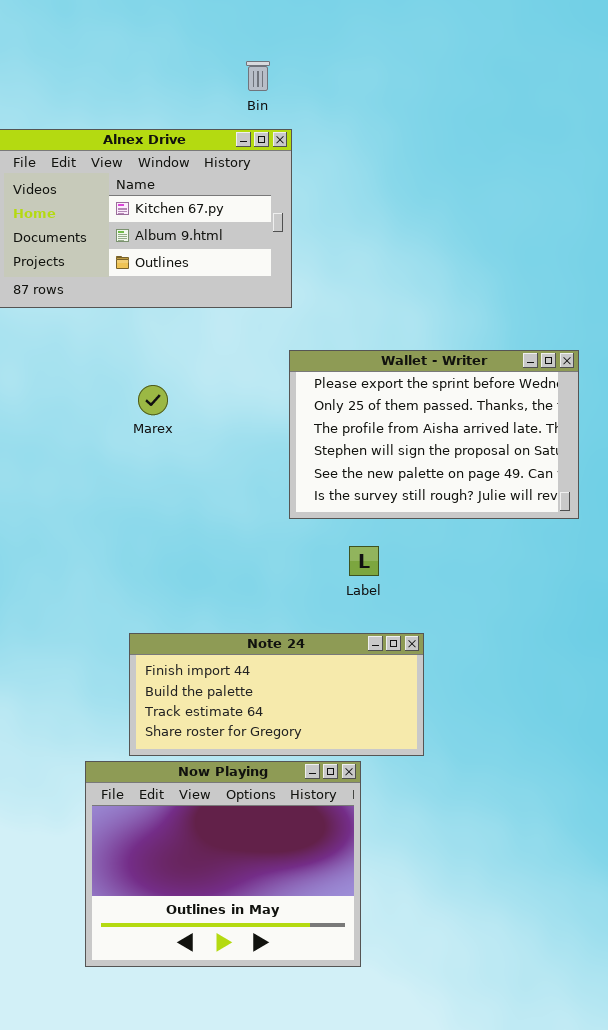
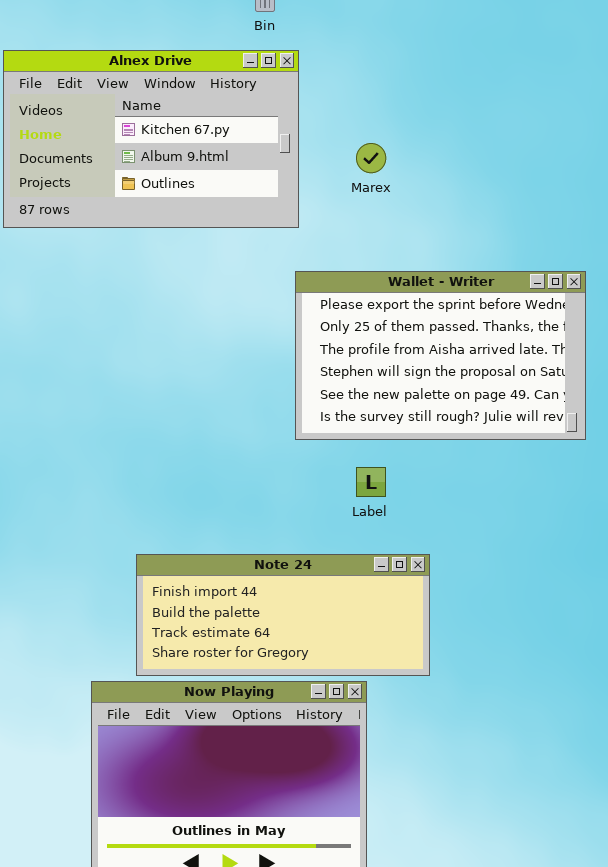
Marex: [138,385,168,415] -> [356,143,386,173], moved

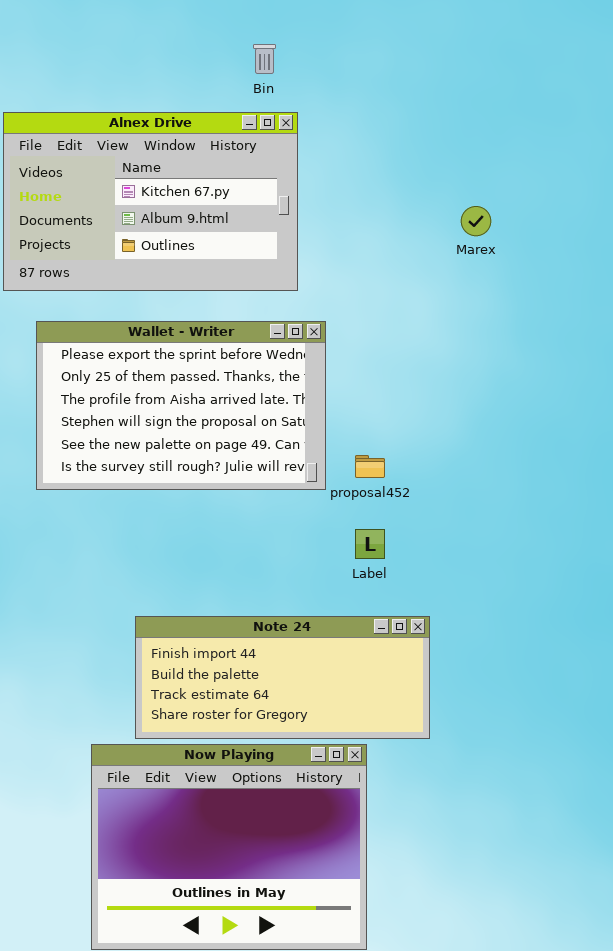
Marex: [356,143,386,173] -> [461,206,491,236], moved
Wallet - Writer: [295,271,586,440] -> [36,321,326,490], moved

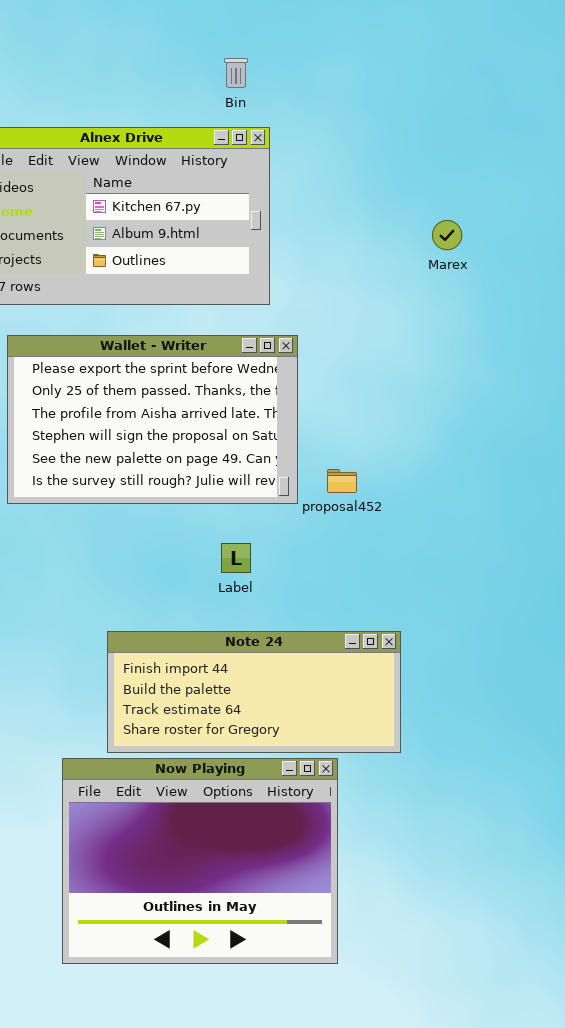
Label: [355,529,385,559] -> [221,543,251,573], moved

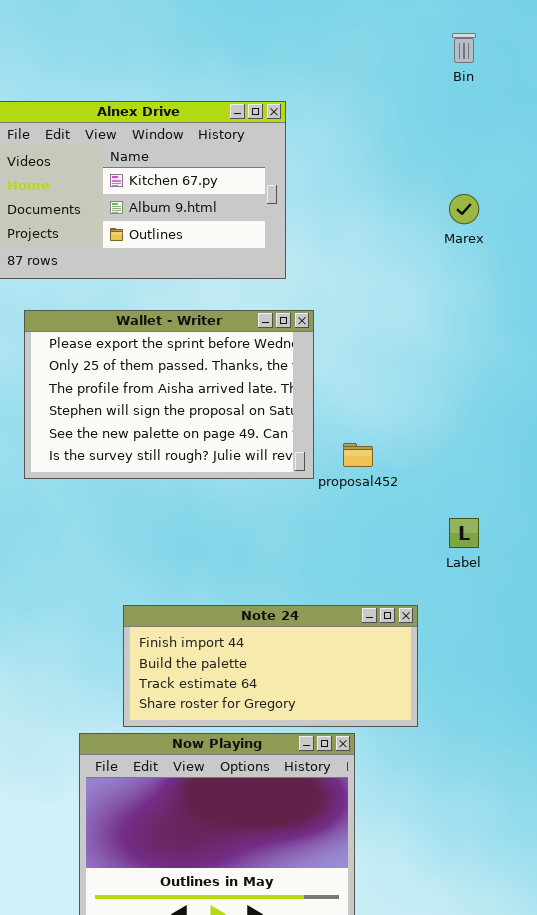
Bin: [224,58,248,88] -> [452,33,476,63], moved
Label: [221,543,251,573] -> [449,518,479,548], moved

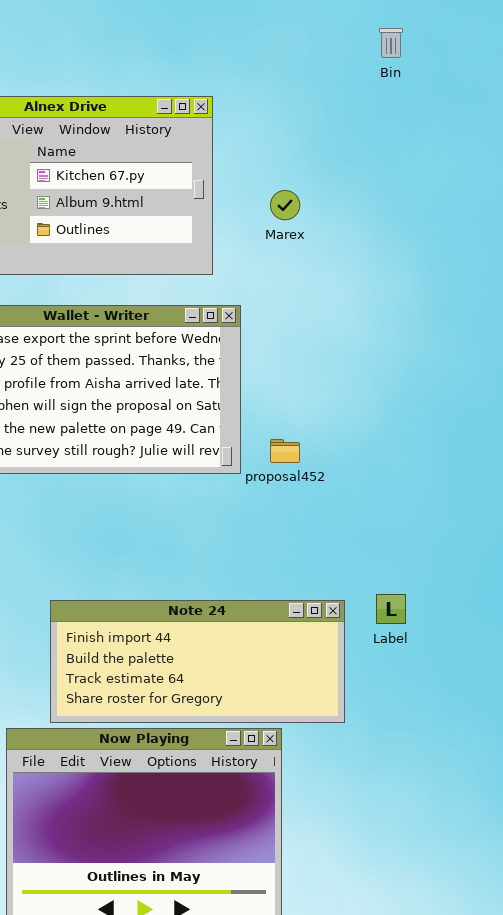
Marex: [449,194,479,224] -> [270,190,300,220], moved
Label: [449,518,479,548] -> [376,594,406,624], moved

